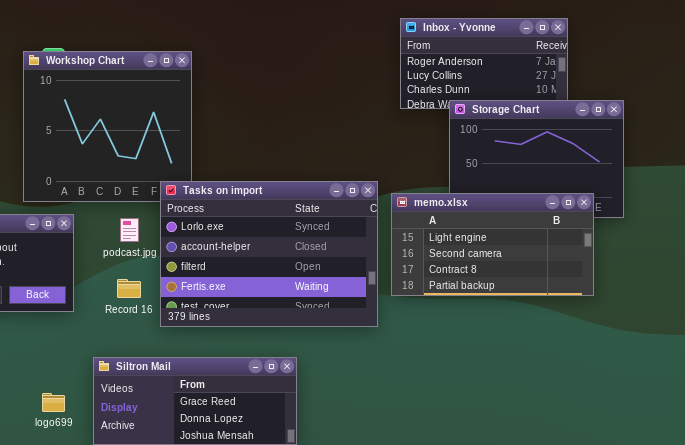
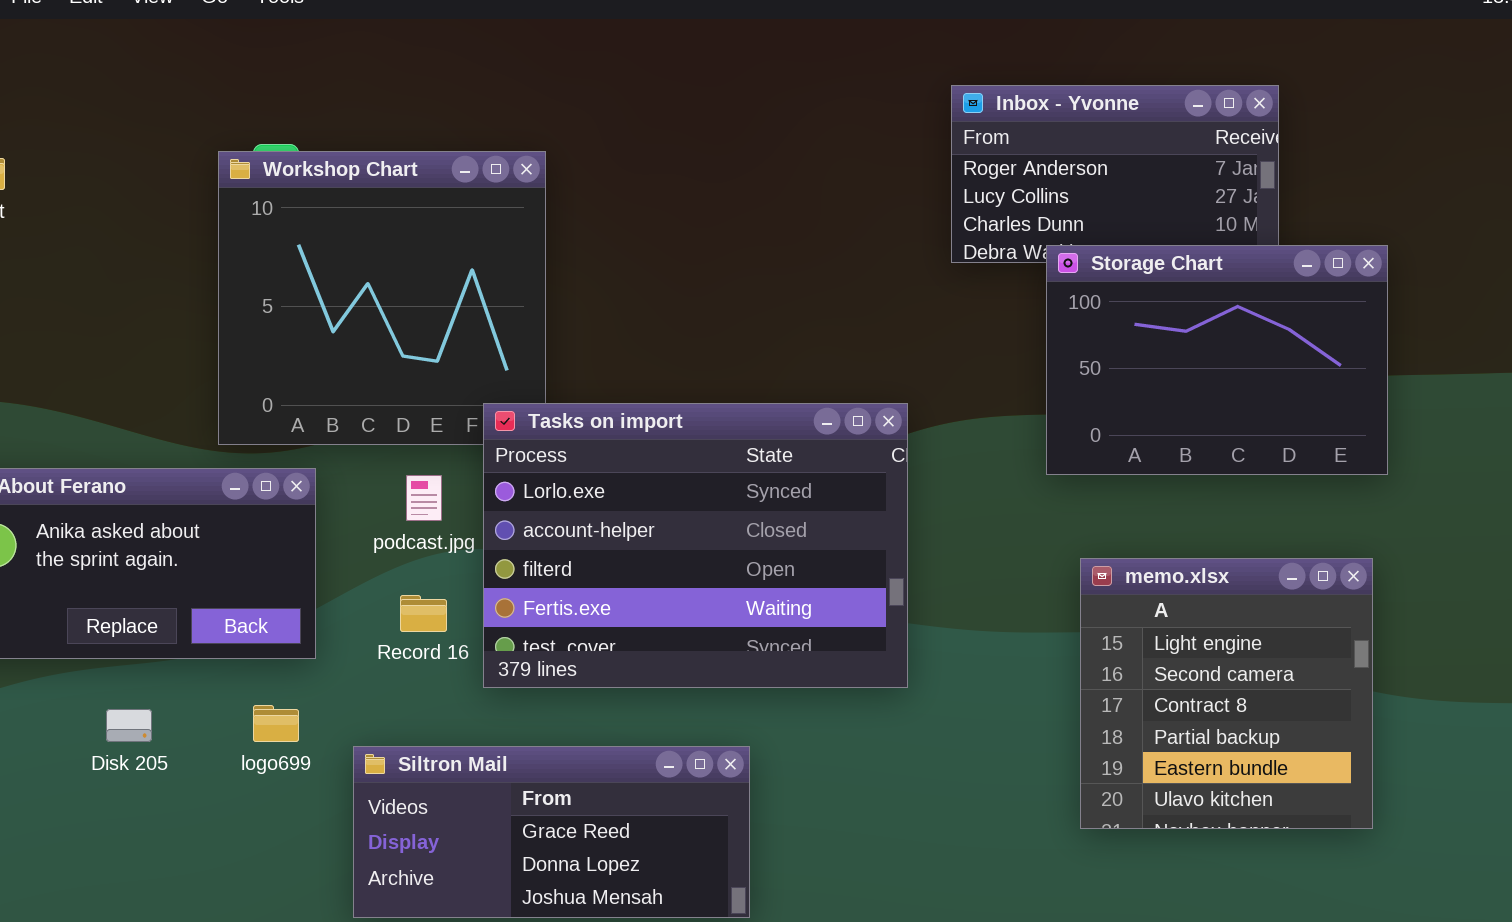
memo.xlsx: [391,193,594,296] -> [1080,558,1373,829], moved, resized
logo699: [42,393,65,412] -> [253,705,299,742], moved

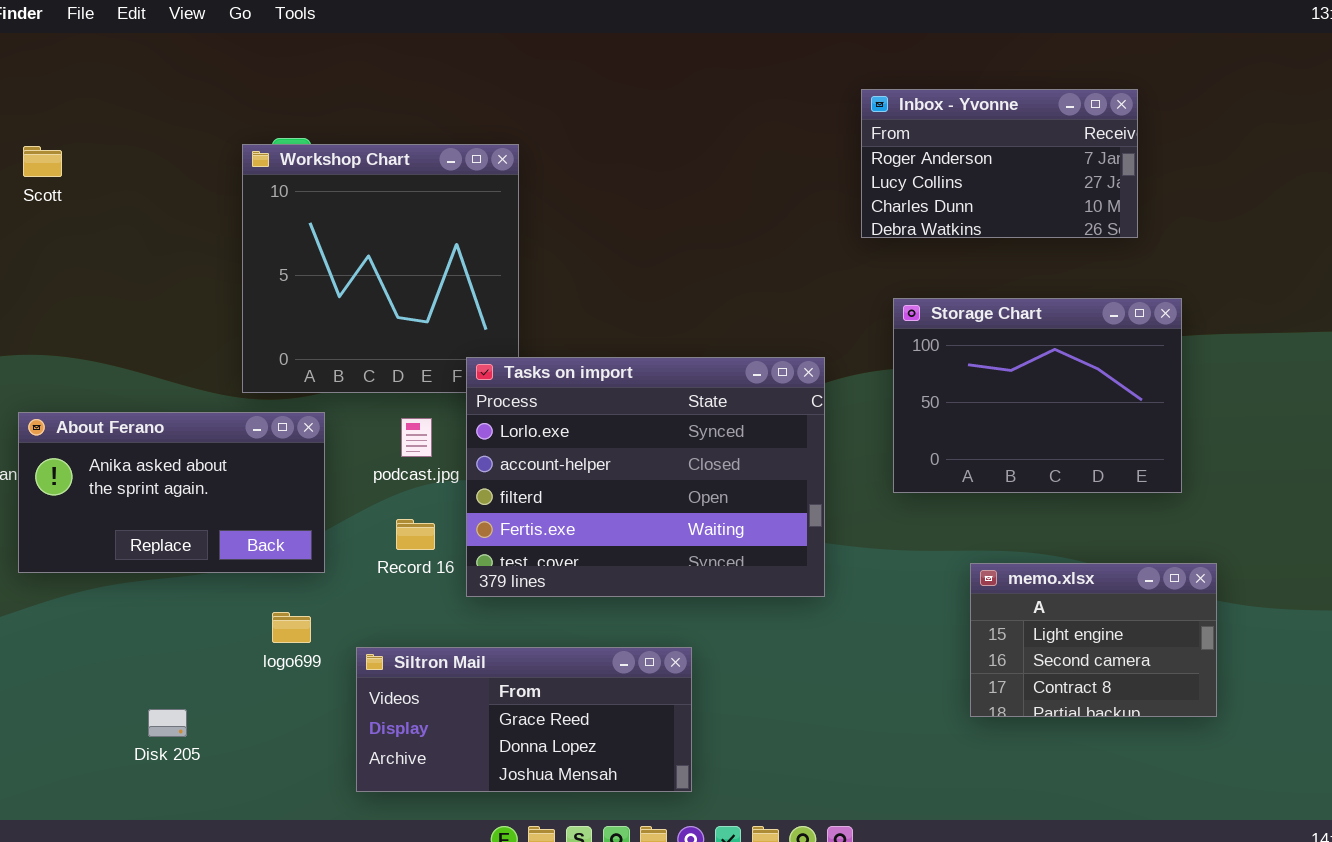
Storage Chart: [1046,245,1388,475] -> [893,298,1182,493], moved
memo.xlsx: [1080,558,1373,829] -> [970,563,1217,717], resized
Disk 205: [106,709,152,742] -> [148,709,187,737], moved

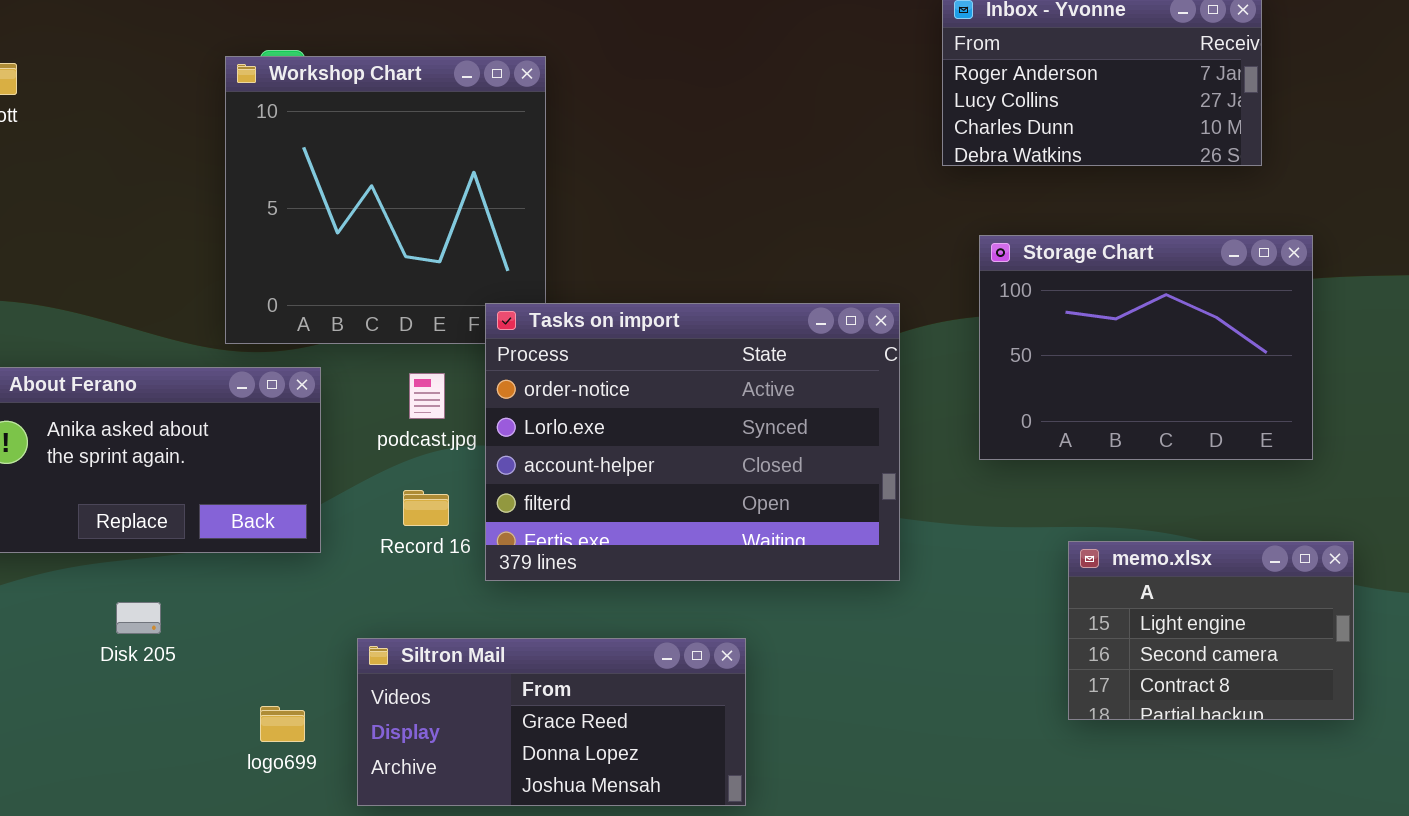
Tasks on import: [466,357,825,597] -> [485,303,900,581], scrolled up 1 row
logo699: [272,612,311,643] -> [260,706,305,742], moved
Disk 205: [148,709,187,737] -> [116,602,161,634], moved

